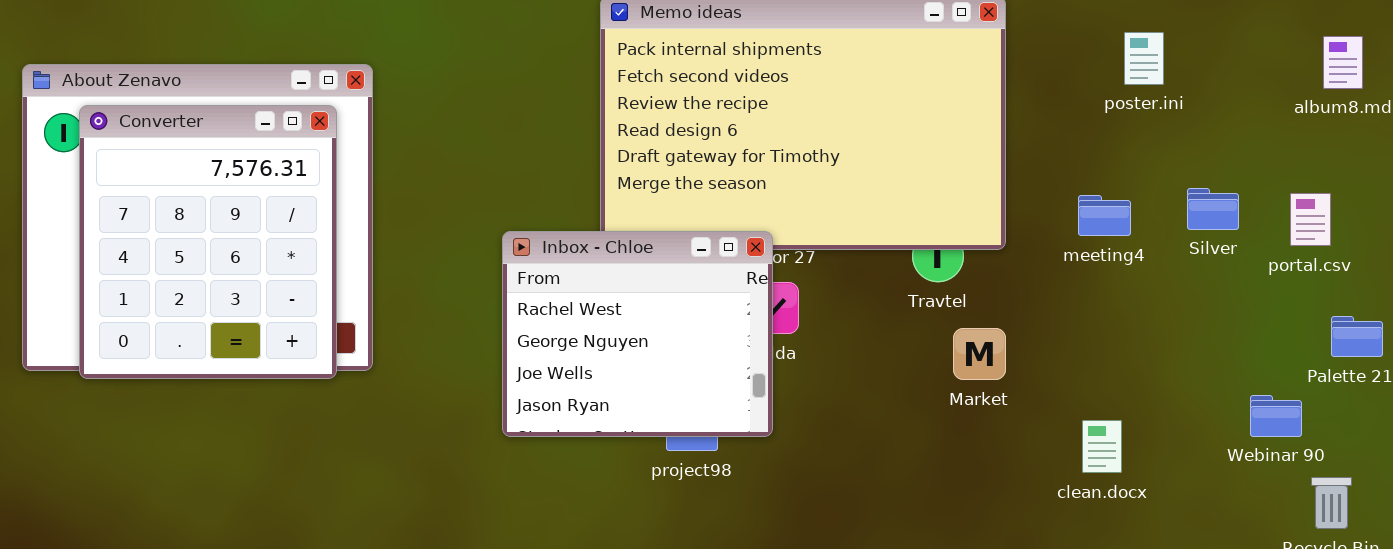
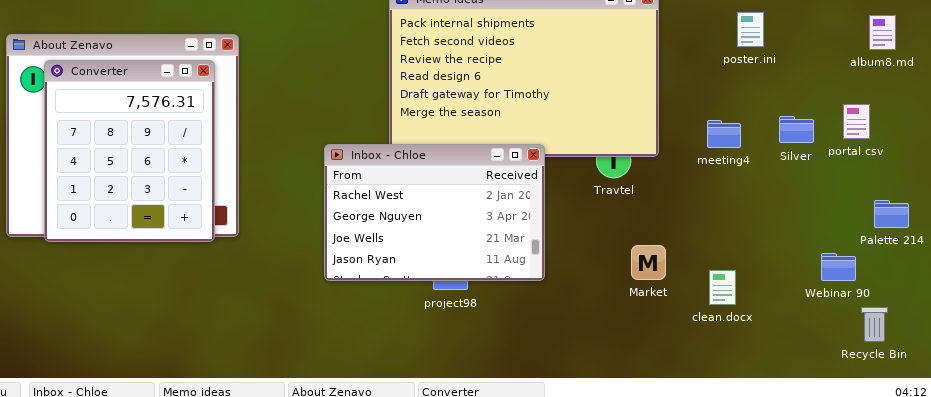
portal.csv: [1290,193,1331,246] -> [843,104,870,139], moved
Inbox - Chloe: [502,231,773,437] -> [324,144,545,281], resized
Market: [953,328,1006,380] -> [631,245,666,280], moved

